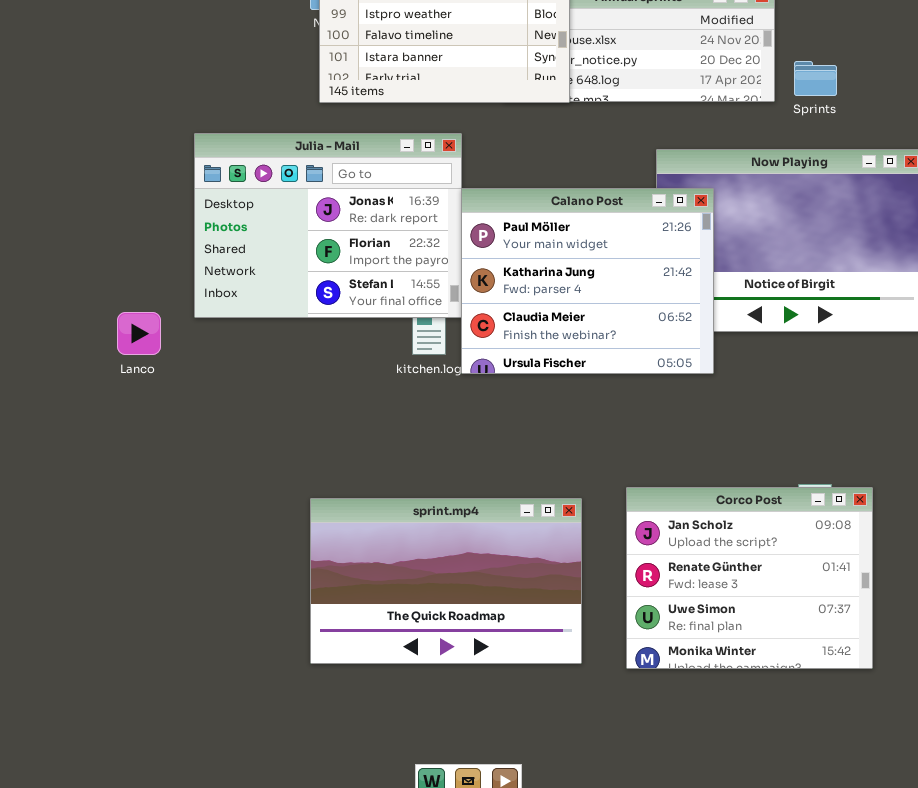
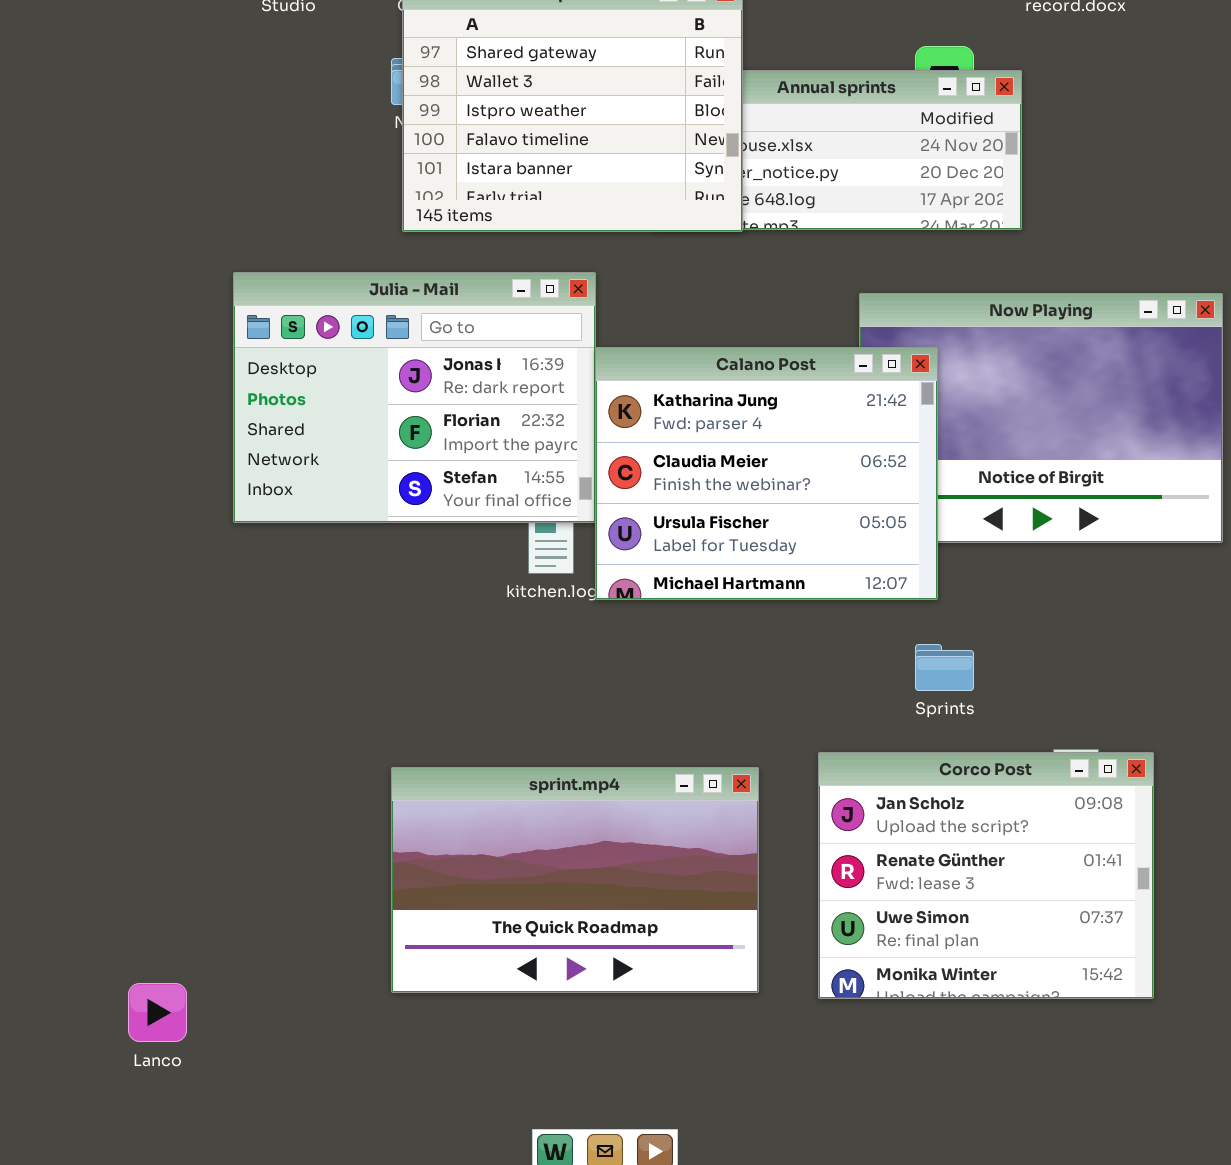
Sprints: [794,61,837,96] -> [915,644,974,691], moved
Calano Post: [461,188,714,374] -> [595,347,938,600], scrolled down 1 row
Lanco: [117,312,161,355] -> [128,983,187,1042], moved

